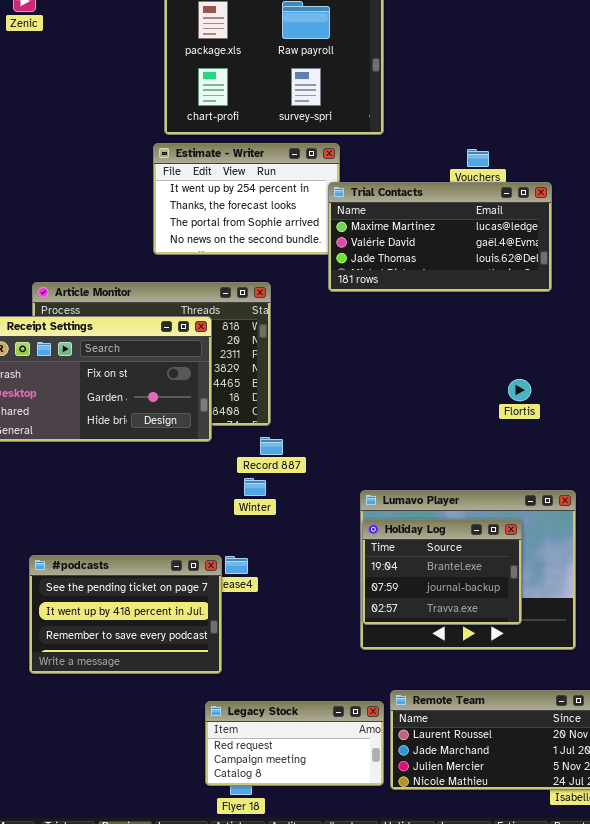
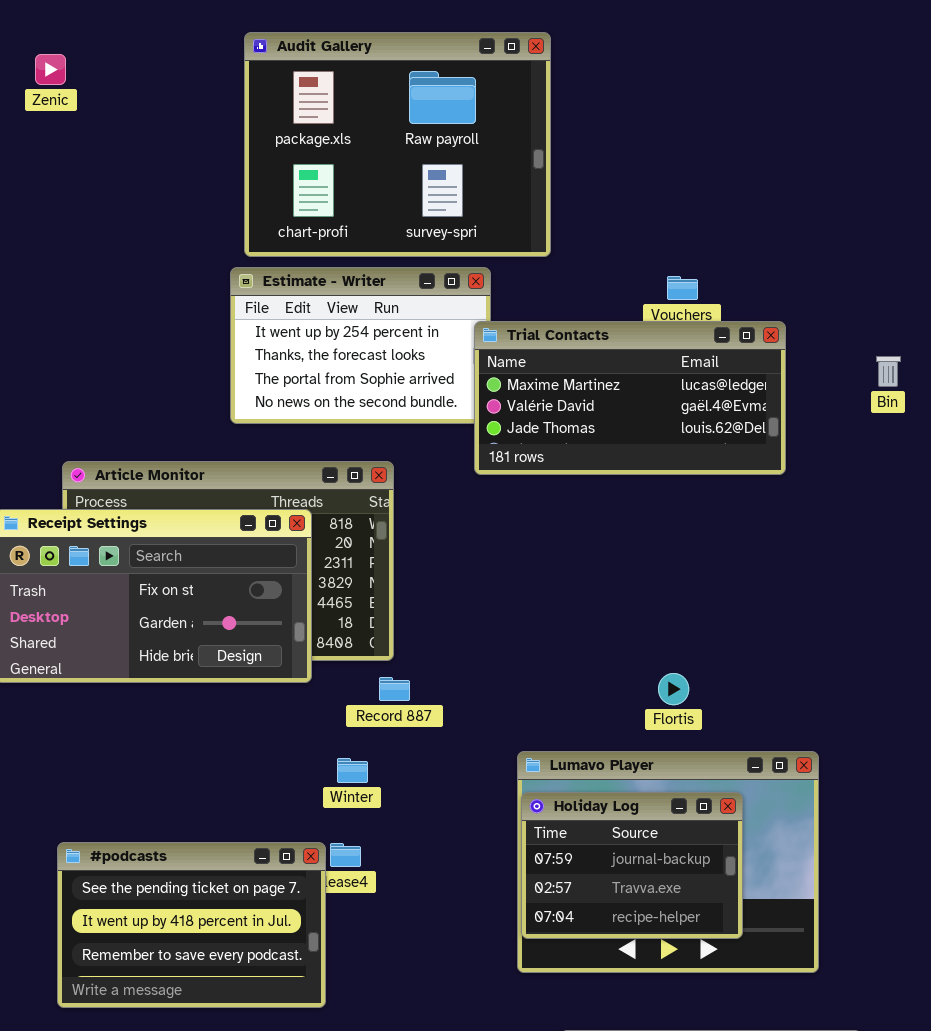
Flortis: [508,379,531,401] -> [658,673,689,705], moved
Winter: [244,478,266,496] -> [337,758,368,783], moved
Holiday Log: [362,519,522,625] -> [521,792,743,939], scrolled down 1 row

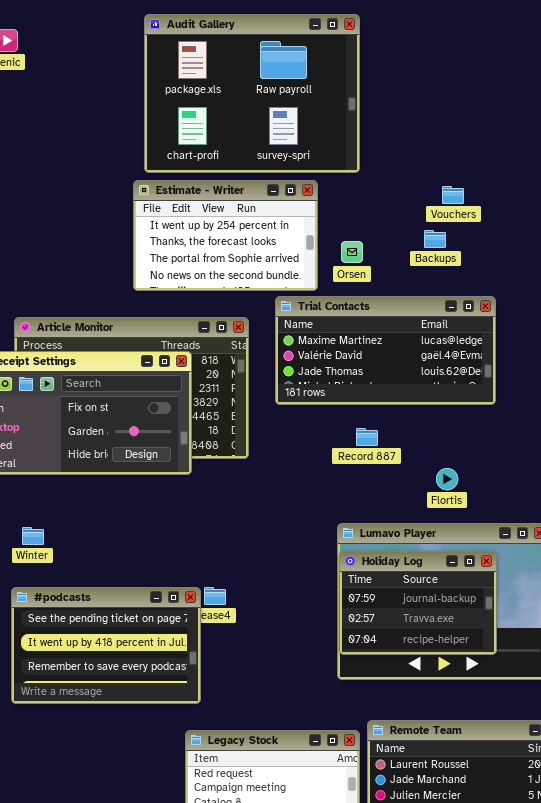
Trial Contacts: [474,321,786,475] -> [275,296,496,405], moved
Record 887: [379,677,410,701] -> [356,428,378,446], moved
Winter: [337,758,368,783] -> [22,527,44,545], moved

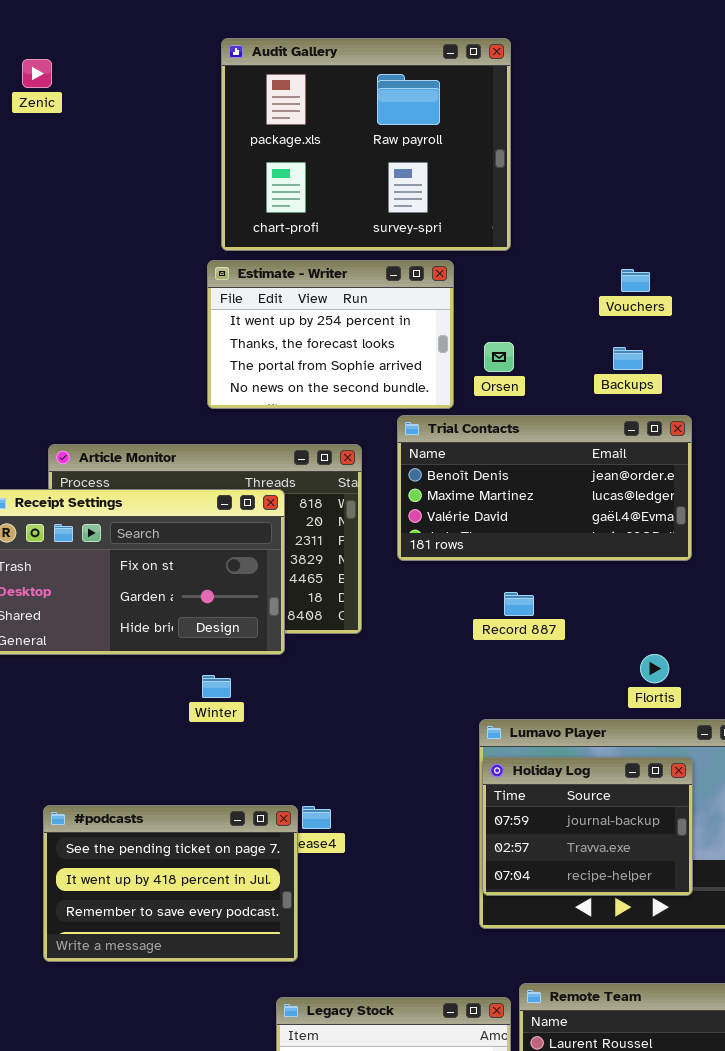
Backups: [424,230,446,248] -> [613,347,643,370], moved
Trial Contacts: [275,296,496,405] -> [397,415,692,561], scrolled up 1 row
Flortis: [436,468,458,490] -> [640,654,669,683], moved
Winter: [22,527,44,545] -> [202,675,231,698], moved

